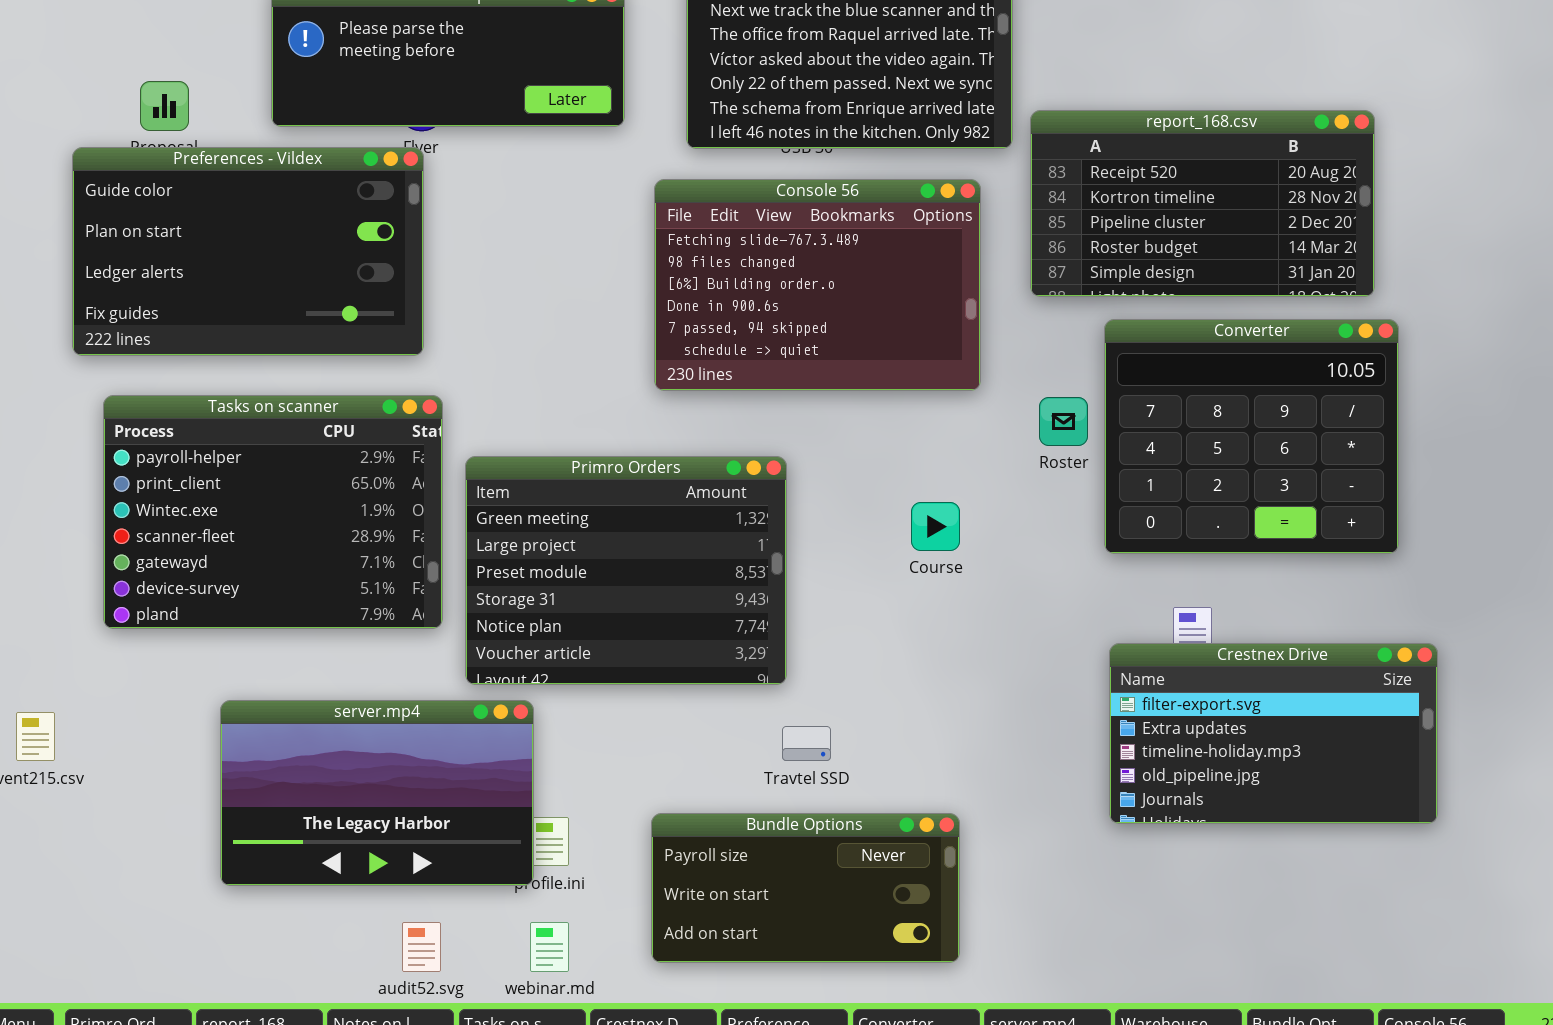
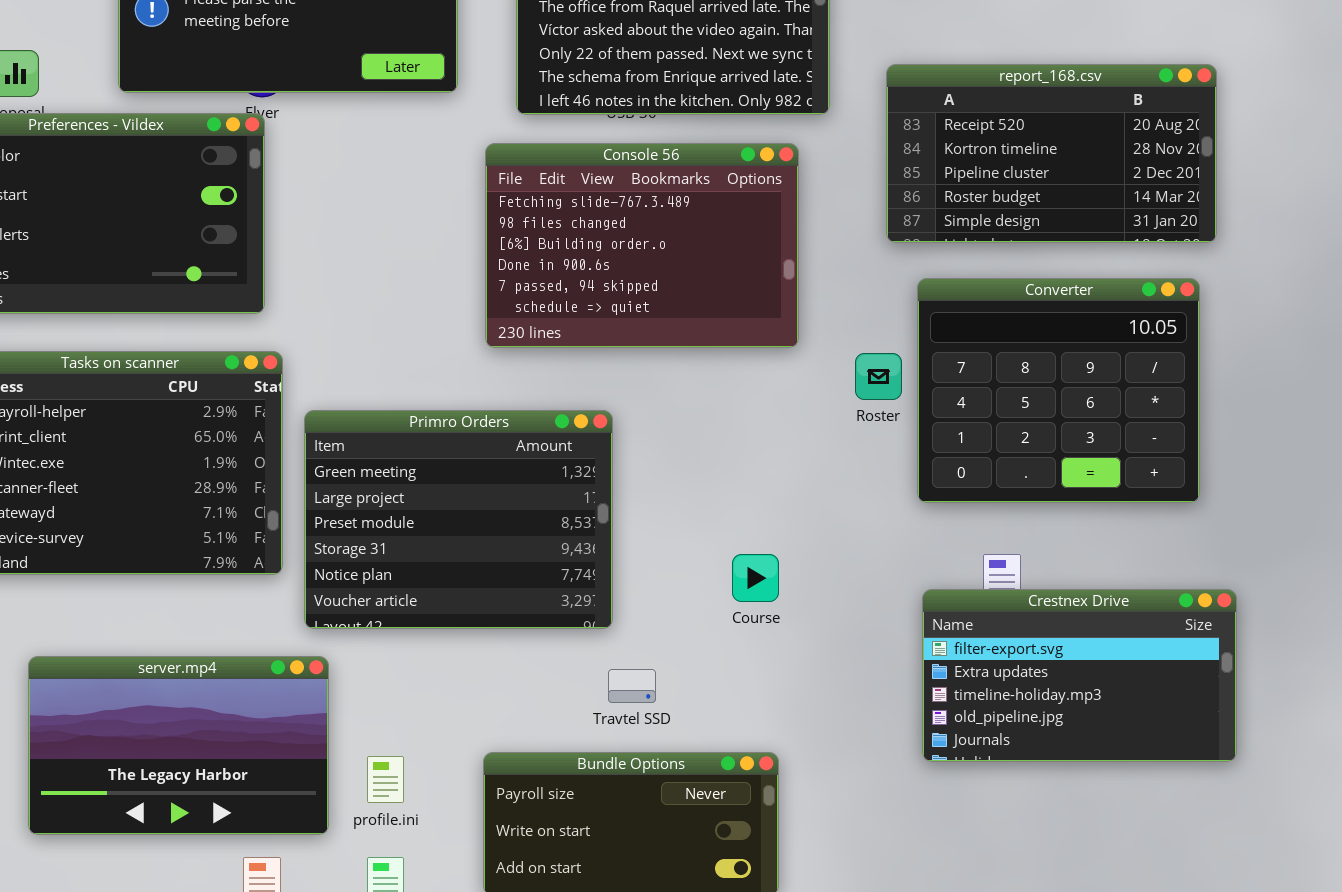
report_168.csv: [1030,110,1375,297] -> [886,64,1217,243], moved
Course: [911,502,960,551] -> [732,554,779,602], moved
server.mp4: [220,700,534,886] -> [28,656,329,835], moved

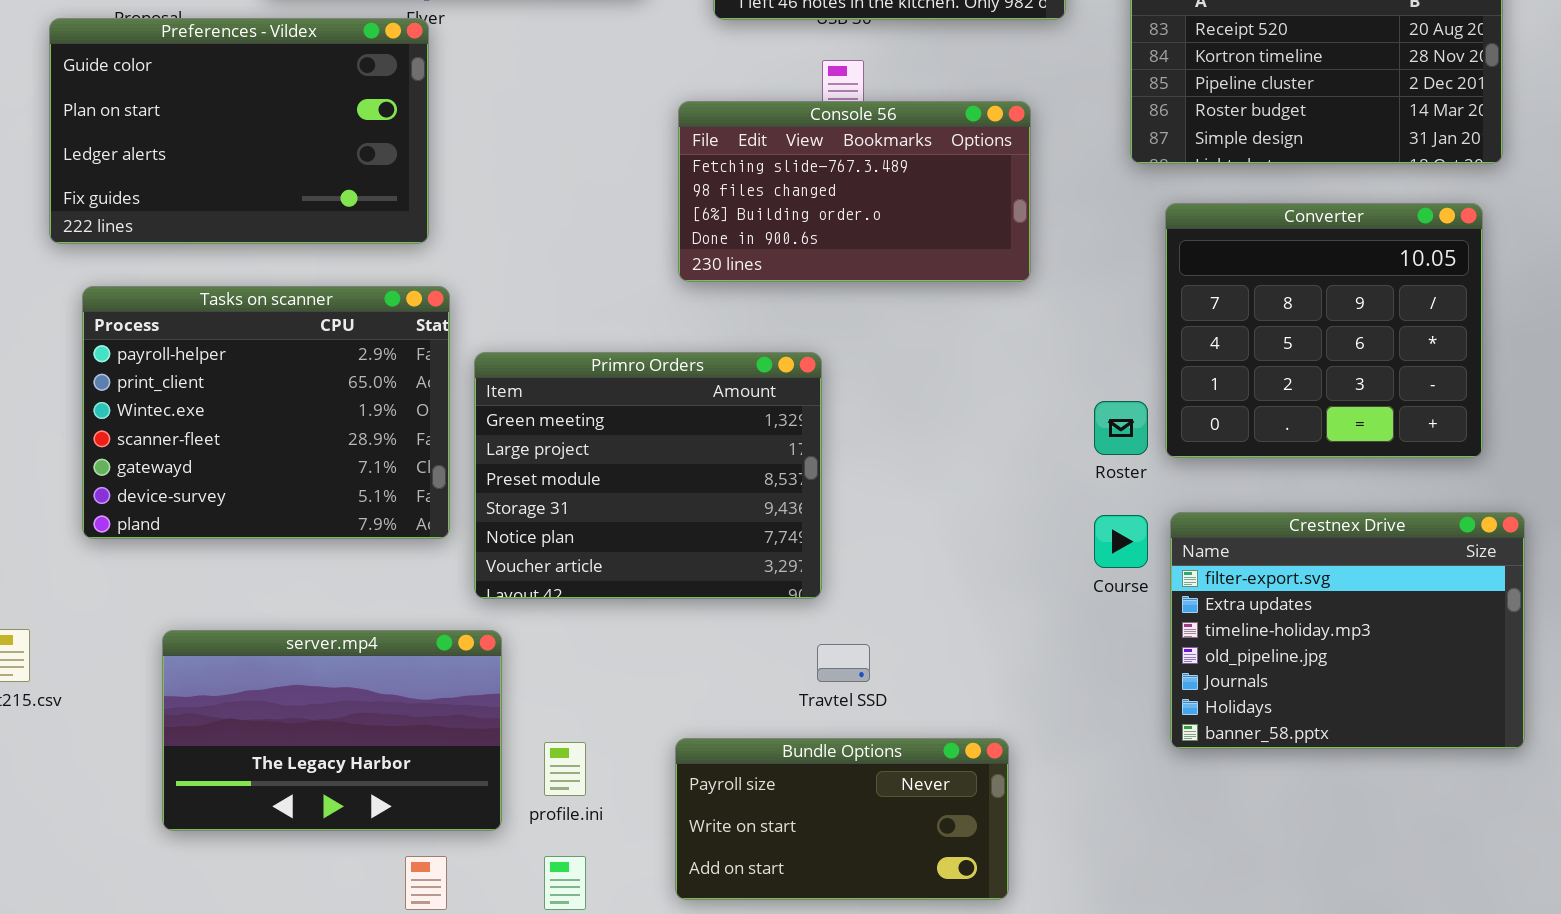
Console 56: [485,143,799,348] -> [678,101,1031,282], resized
Roster: [855,353,902,400] -> [1094,401,1148,455], moved
Course: [732,554,779,602] -> [1094,515,1148,568], moved
Crestnex Drive: [922,589,1237,762] -> [1170,512,1525,749], resized

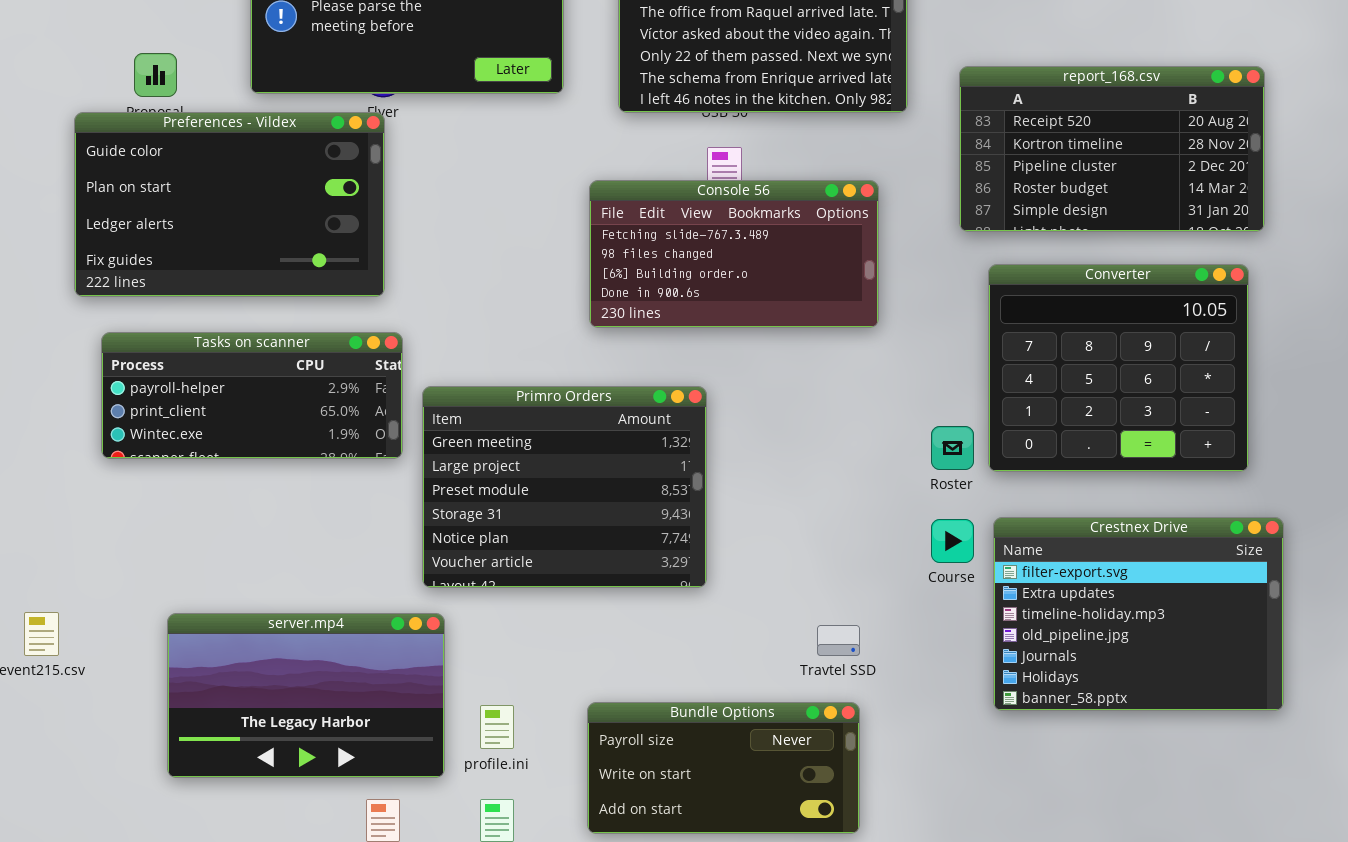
Tasks on scanner: [82,286,450,539] -> [101,332,403,459], resized
Travtel SSD: [817,644,870,682] -> [817,625,860,656], moved

